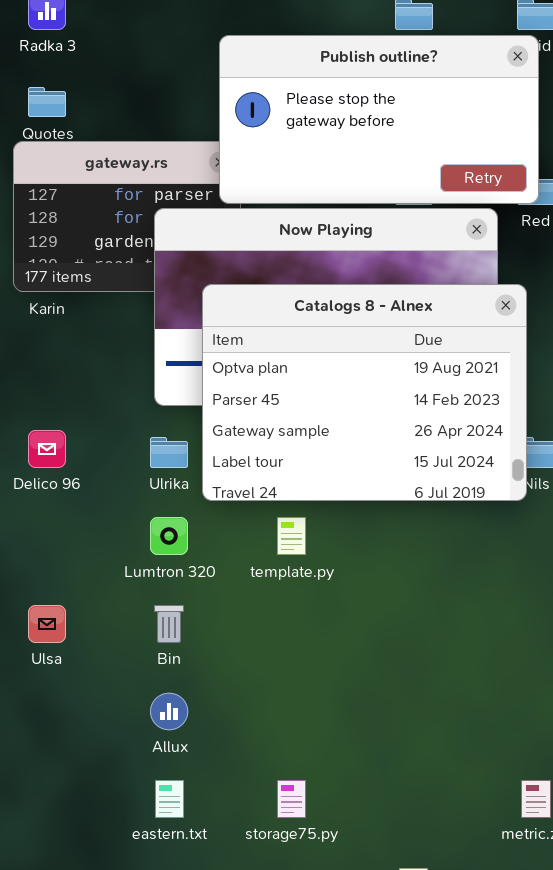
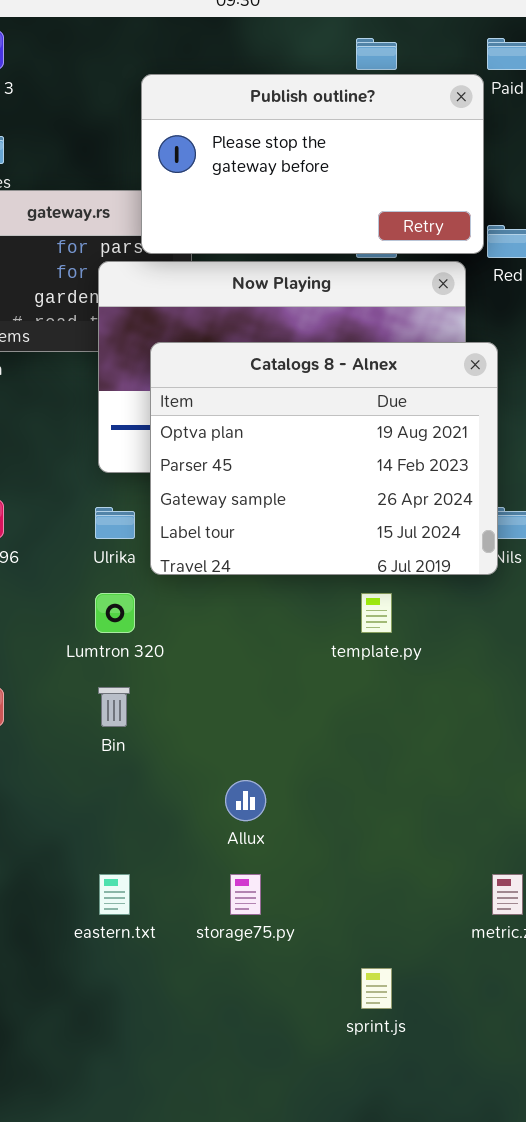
Publish outline?: [219,35,539,204] -> [141,74,484,254], moved
template.py: [277,517,306,555] -> [361,593,392,633], moved
Allux: [150,693,188,730] -> [225,780,266,821], moved

